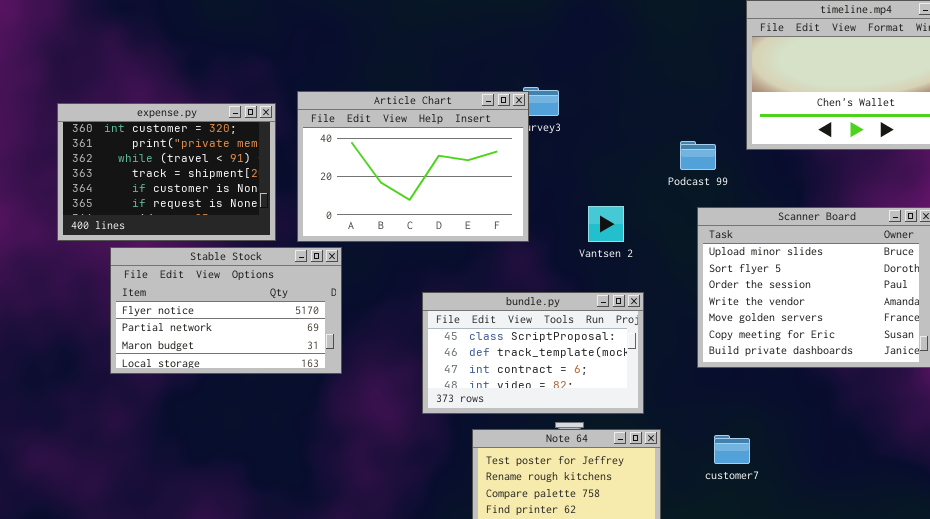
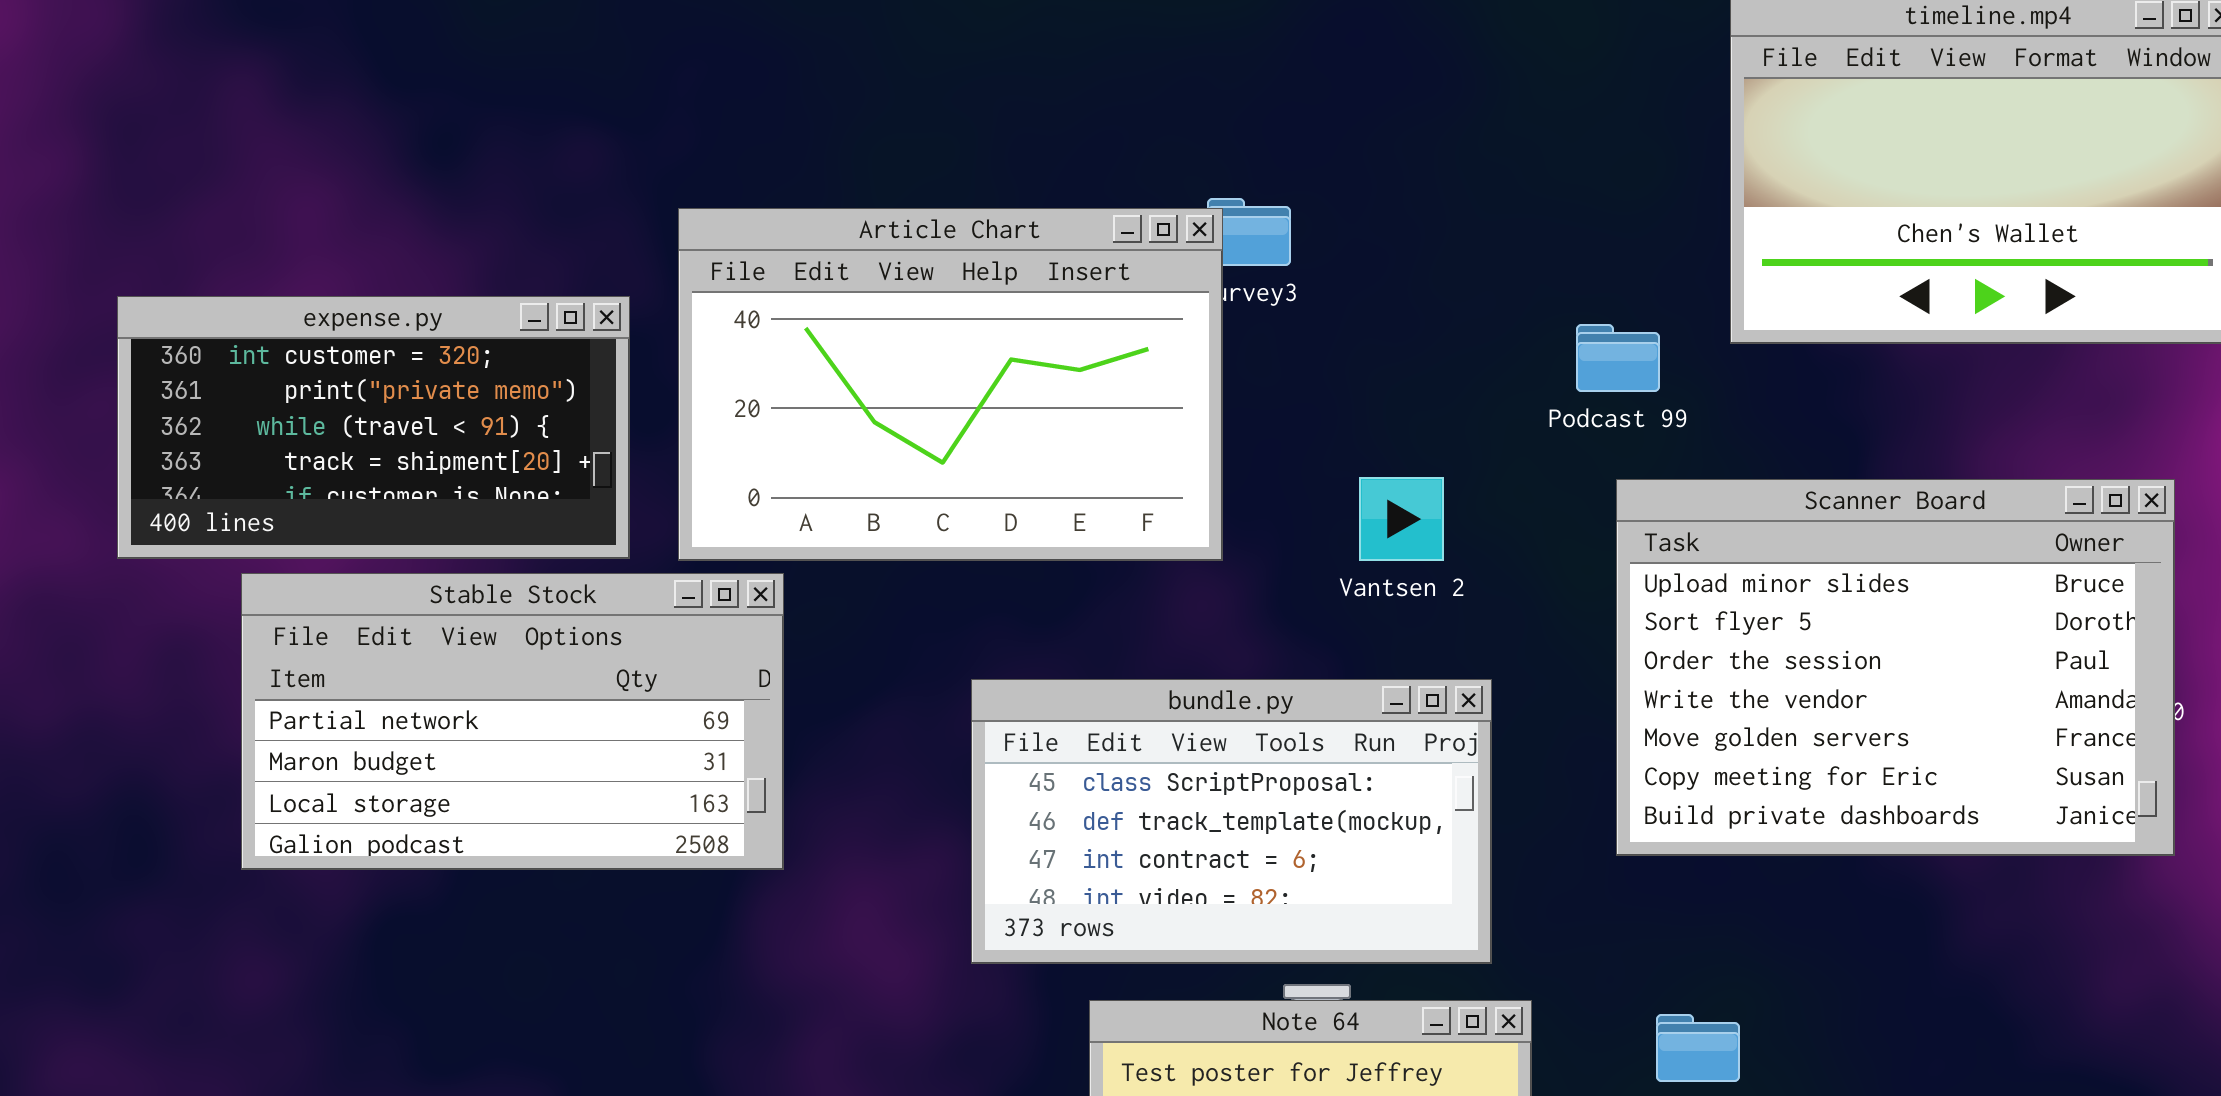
expense.py: [57,103,276,241] -> [117,296,630,559], resized
Stable Stock: [110,247,342,374] -> [241,573,784,870], scrolled down 1 row

